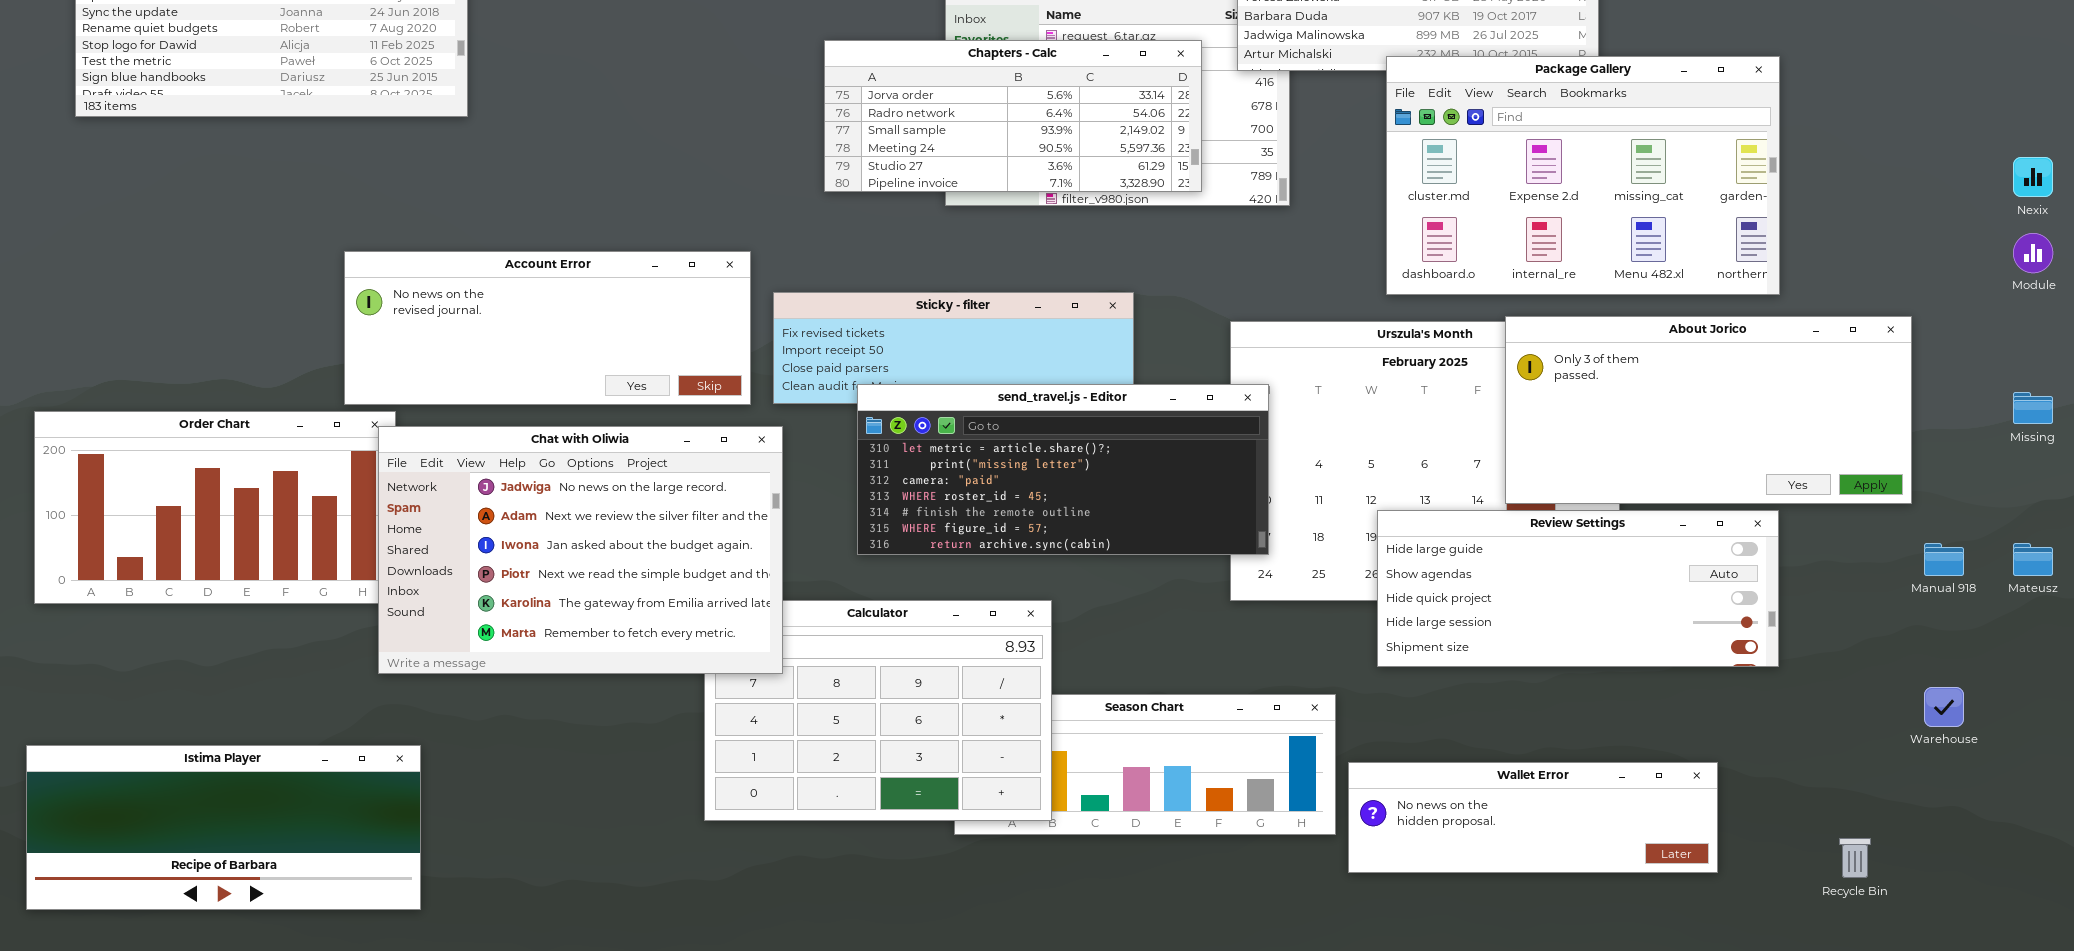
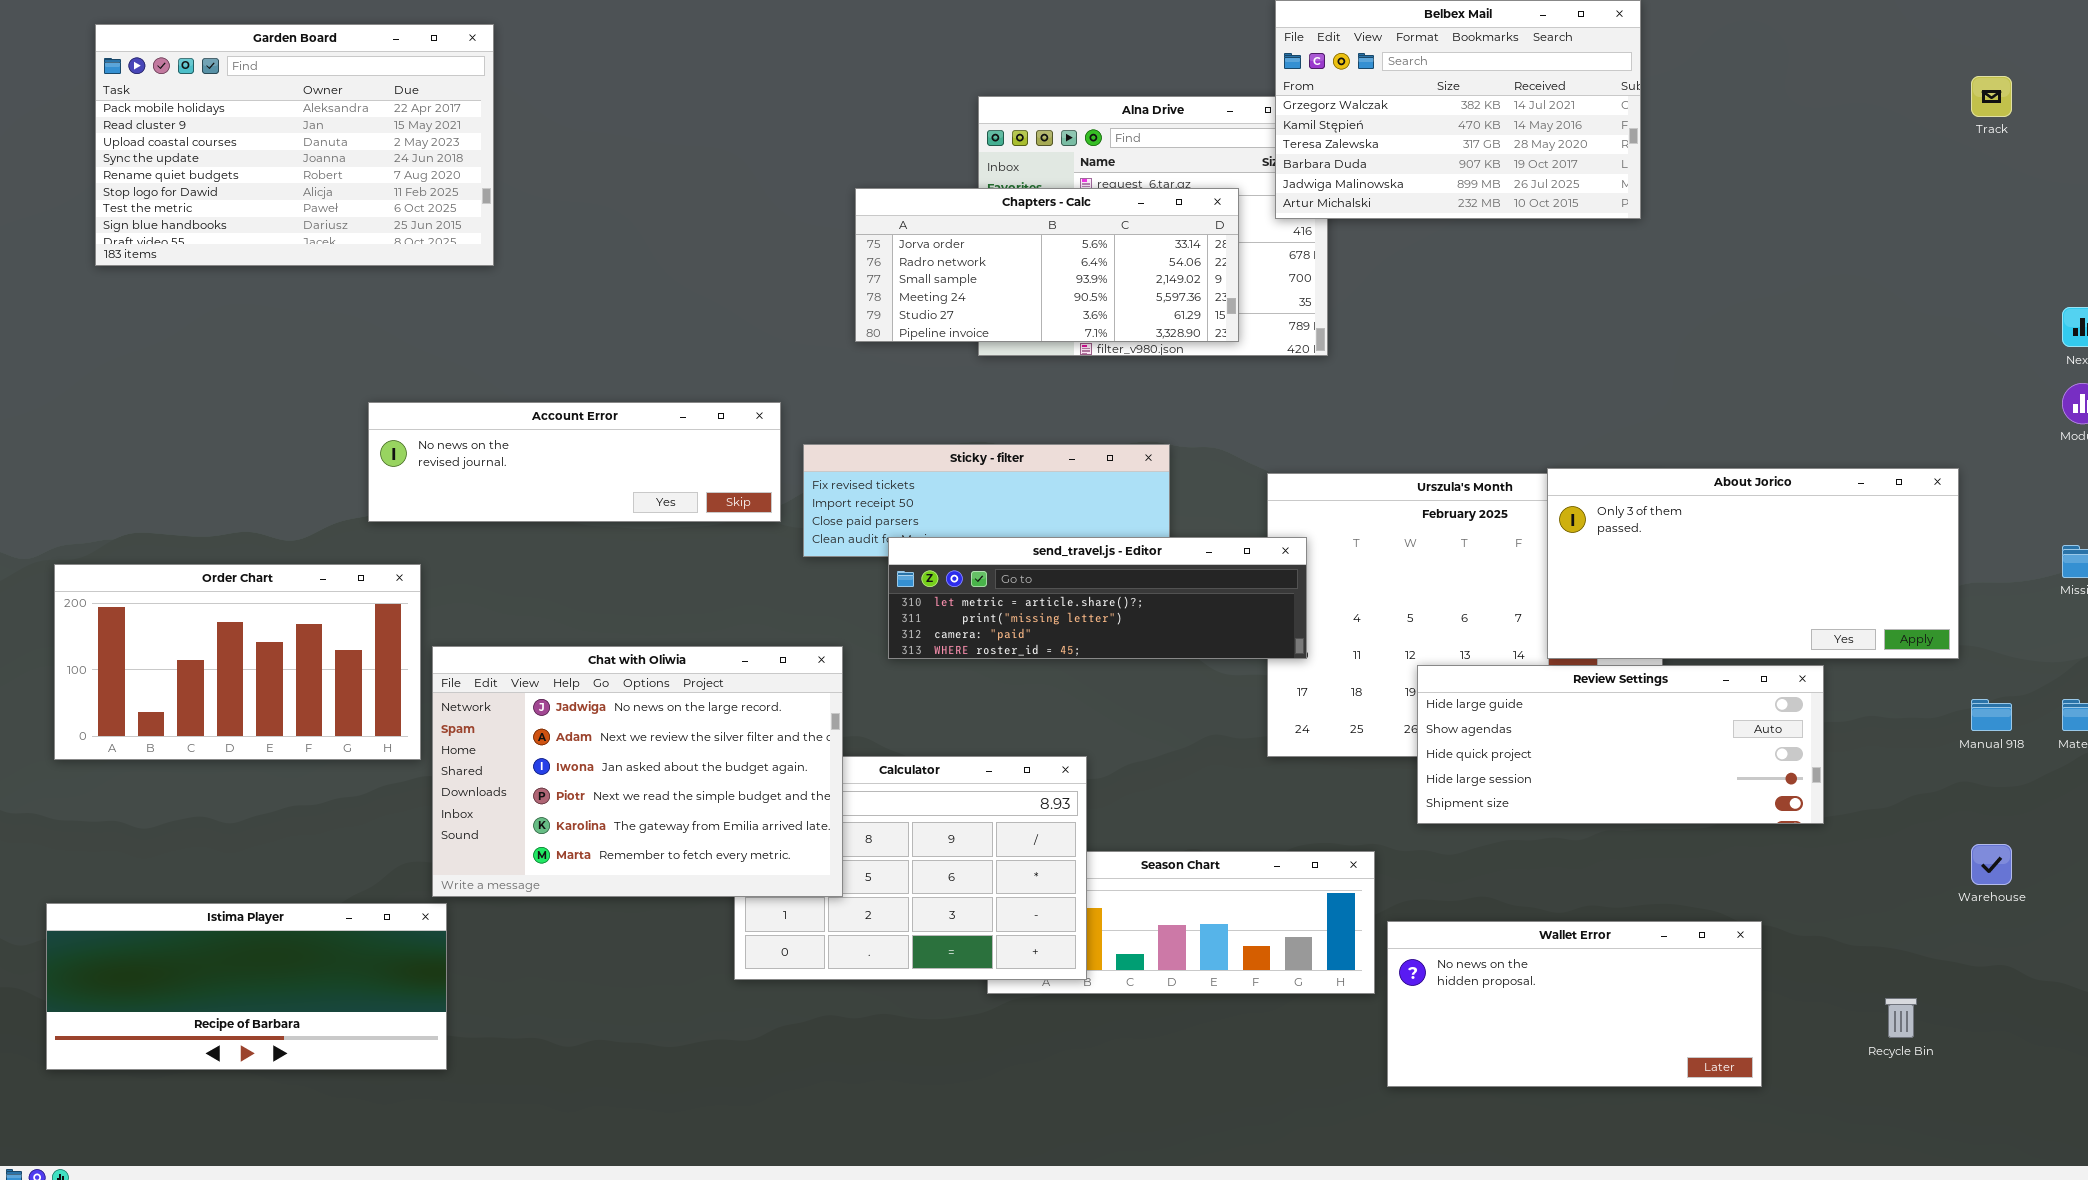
Package Gallery: [1386,56,1780,295] -> none, closed
Account Error: [344,251,751,405] -> [368,402,781,522], resized
send_travel.js - Editor: [857,384,1269,555] -> [888,537,1307,659], resized
Chat with Oliwia: [378,426,783,674] -> [432,646,843,897], moved
Wallet Error: [1348,762,1718,873] -> [1387,921,1762,1087], resized

